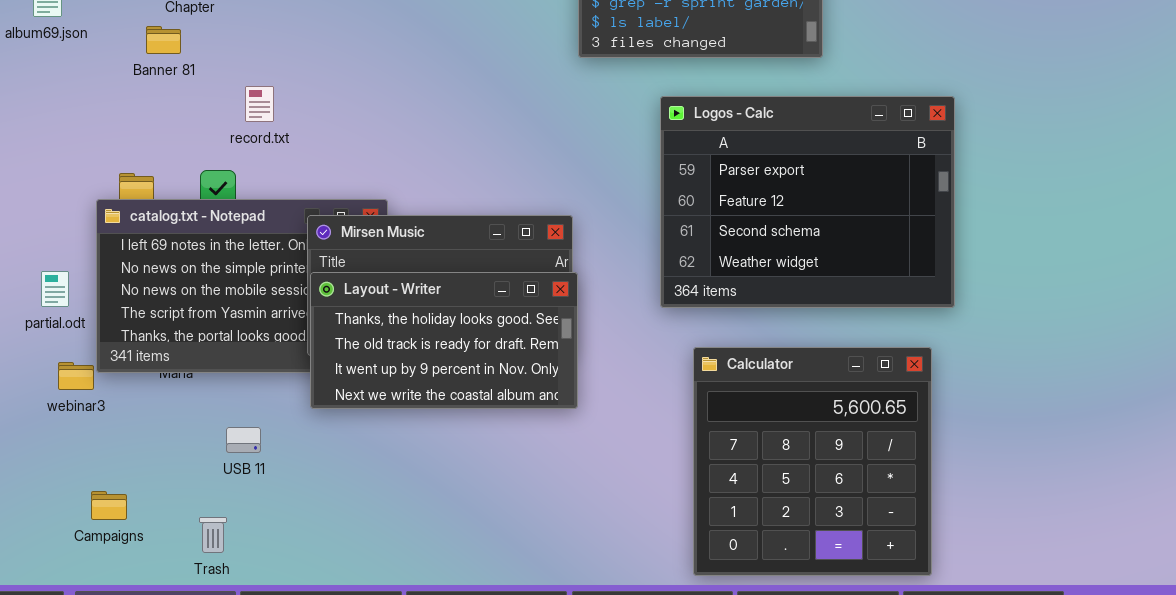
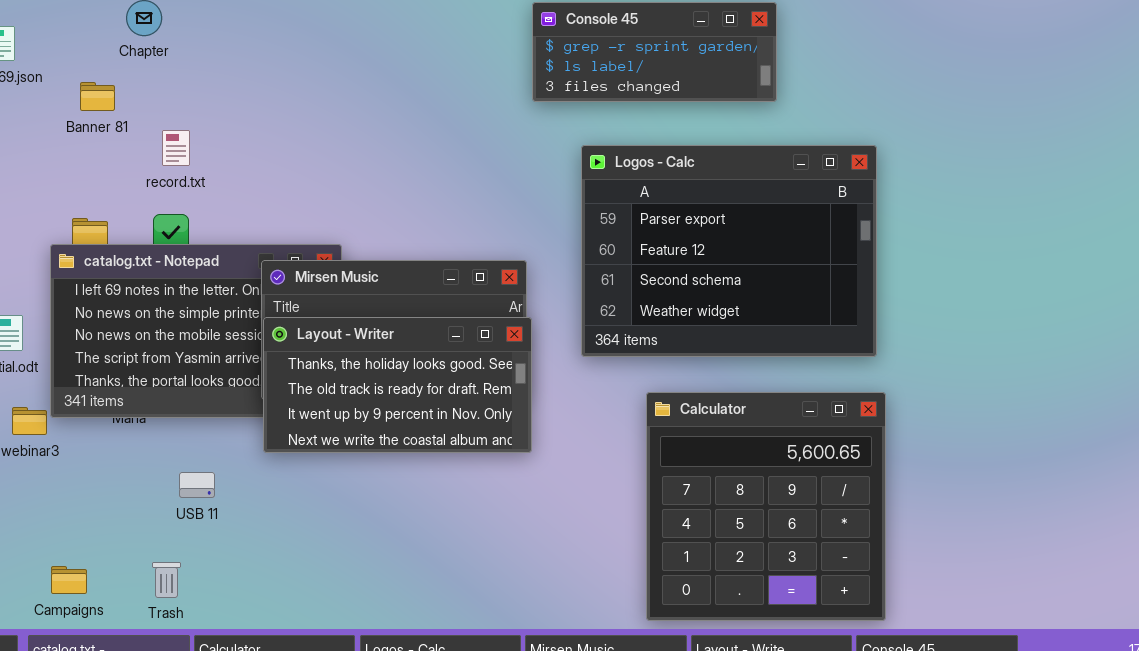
Banner 81: [146,26,181,54] -> [80,82,115,111], moved
record.txt: [245,86,274,122] -> [162,130,190,166], moved
Logos - Calc: [660,96,955,308] -> [581,145,877,357], moved
Campaigns: [91,491,127,520] -> [51,566,87,594], moved

